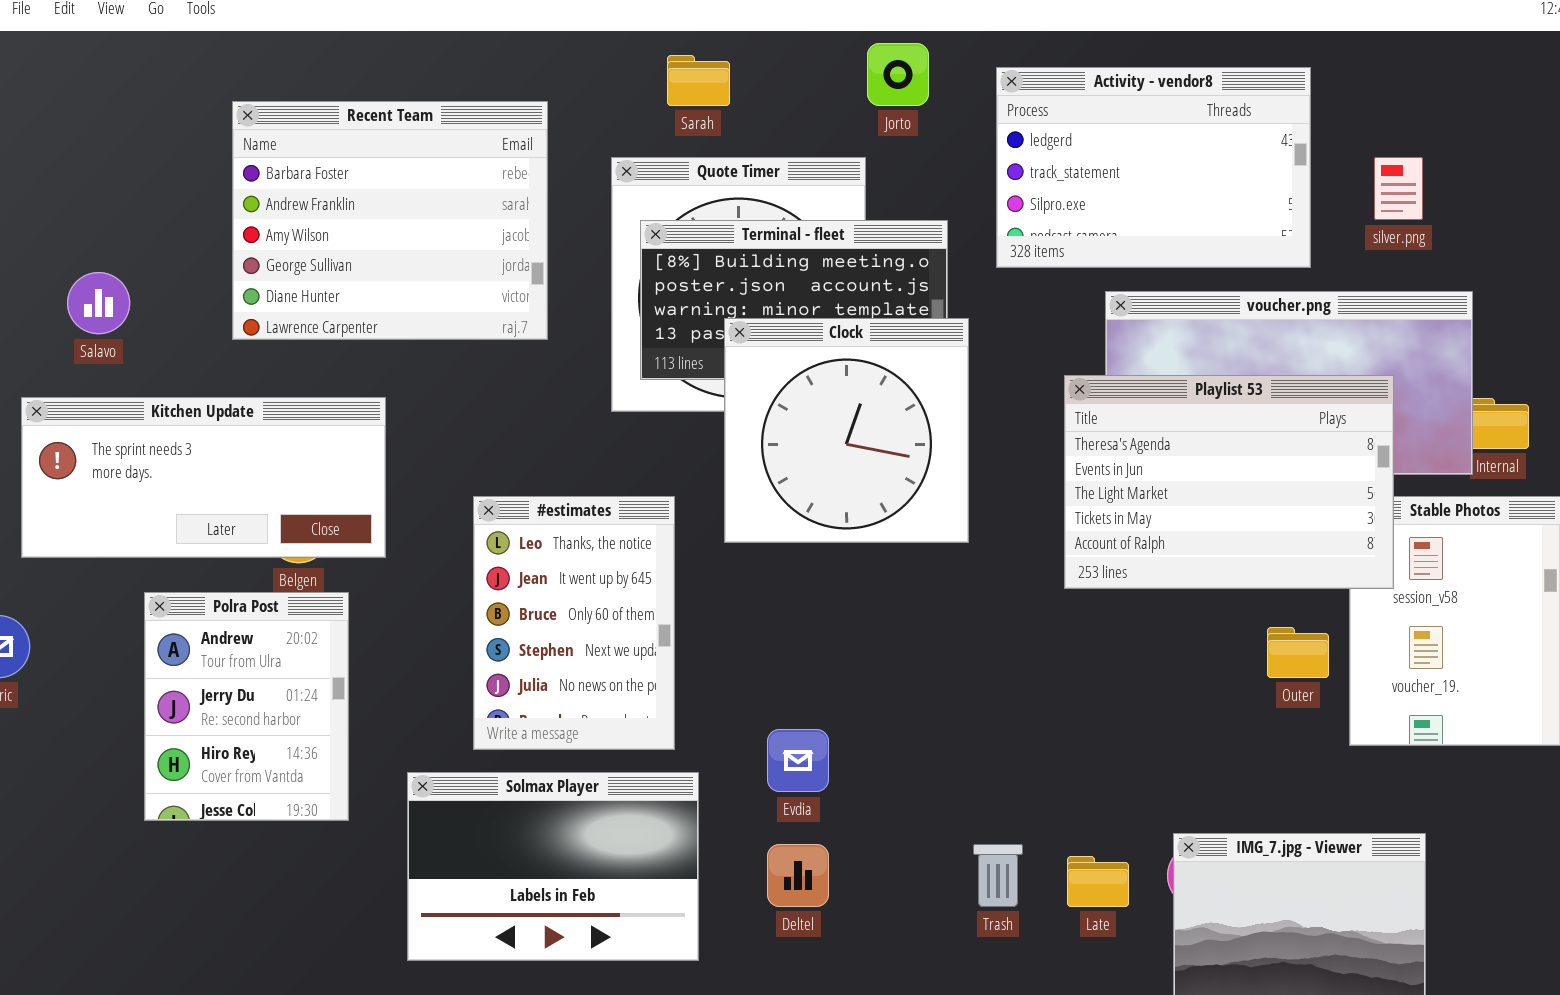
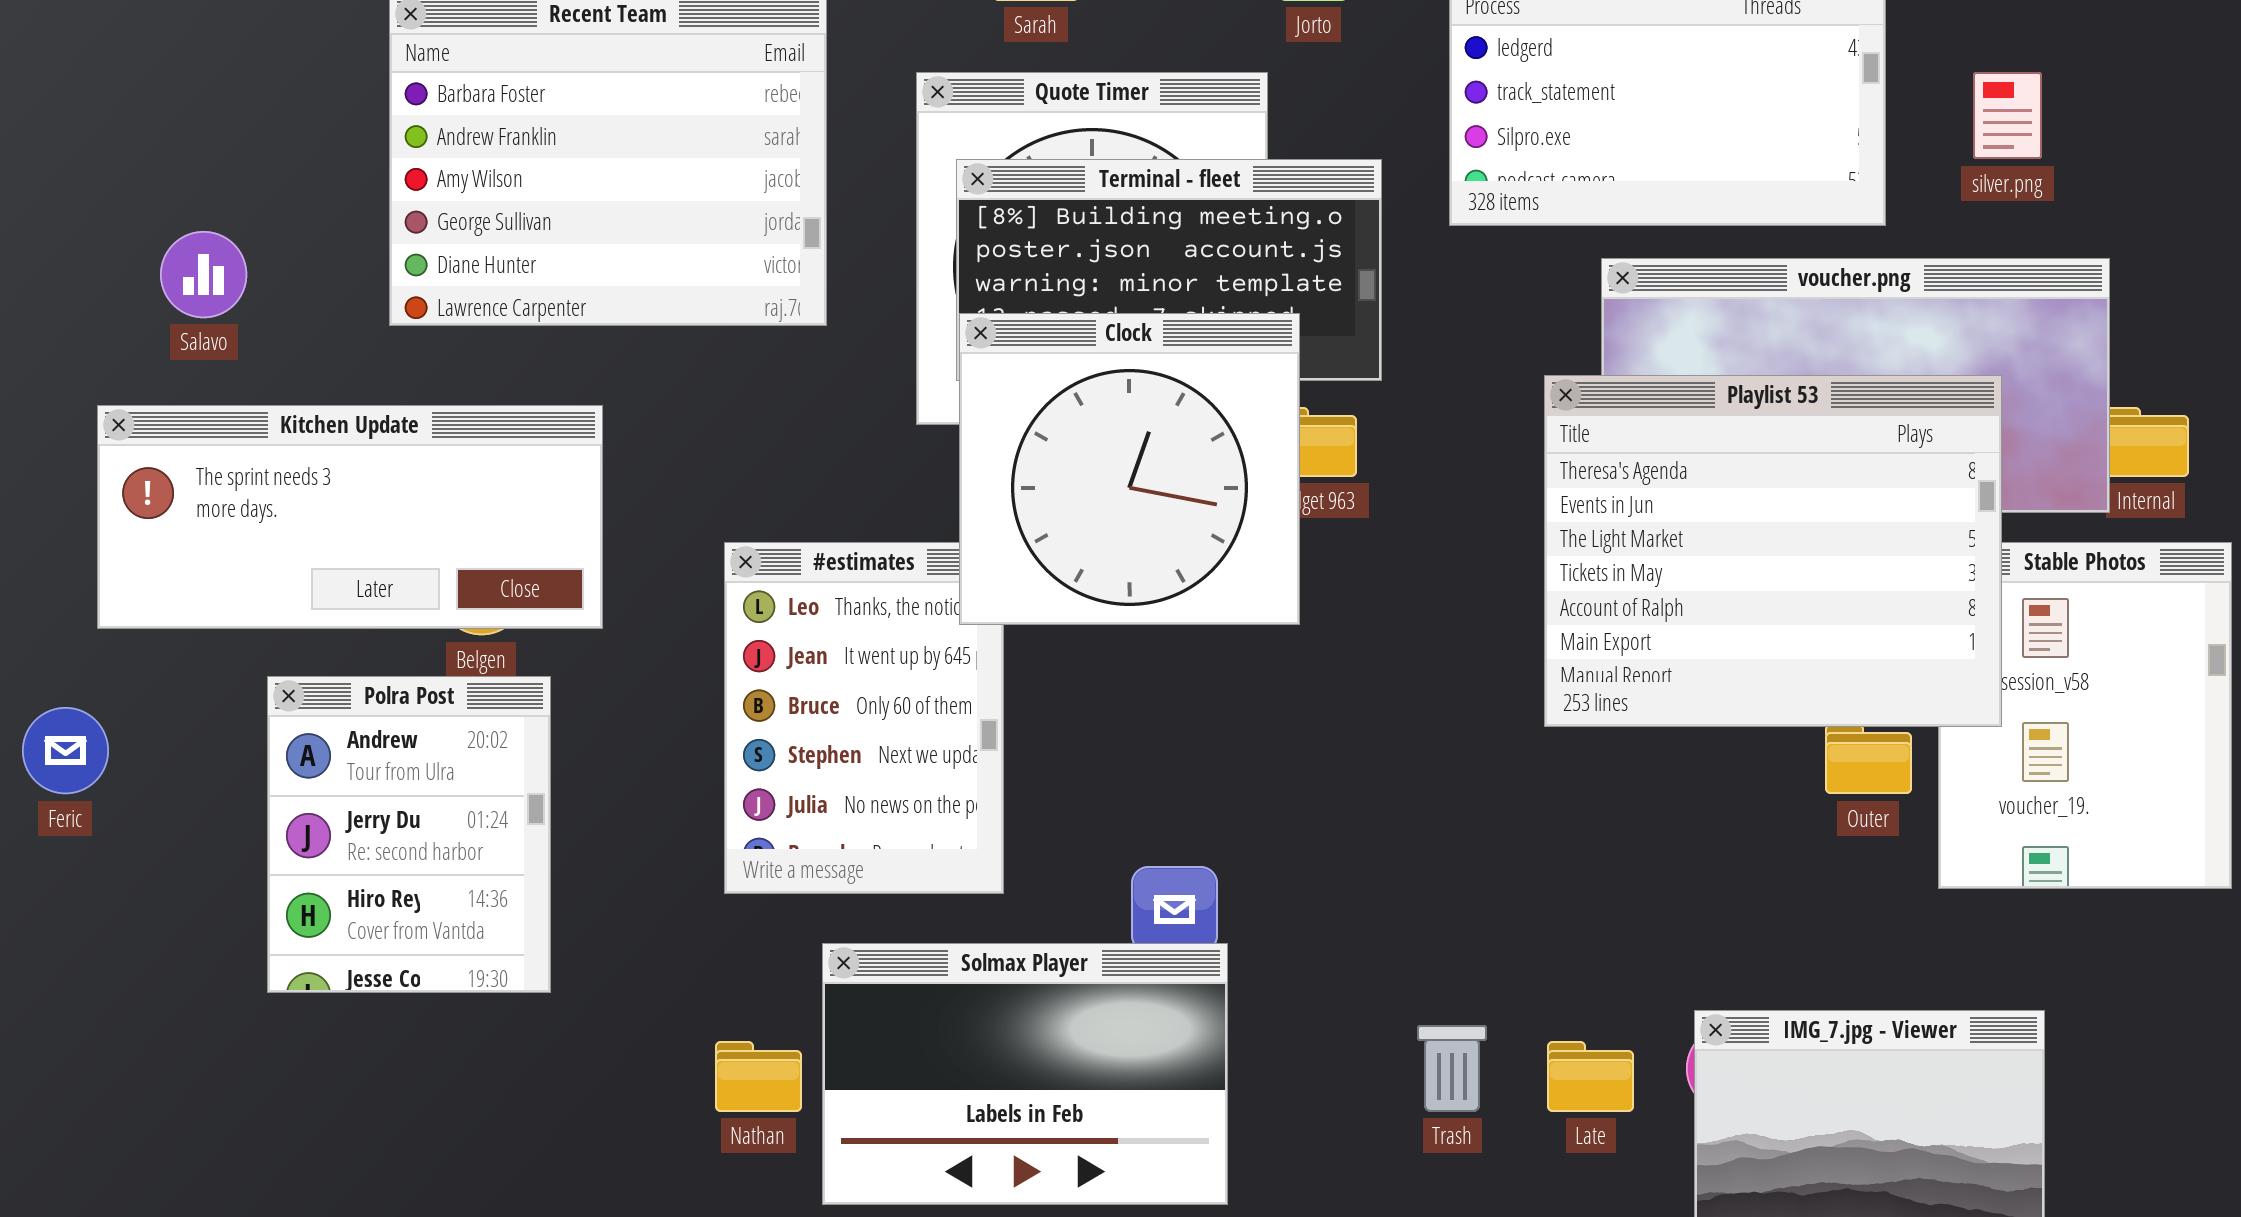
Clock: [724,318,969,543] -> [959,313,1300,625], moved
Playlist 53: [1064,375,1394,589] -> [1544,375,2002,727], resized
Solmax Player: [407,772,699,961] -> [822,943,1228,1205], moved

